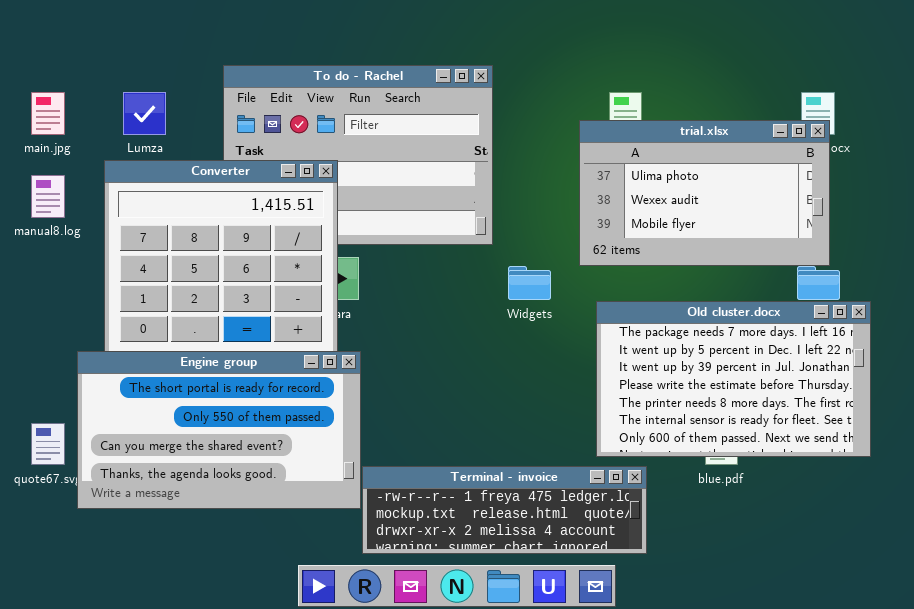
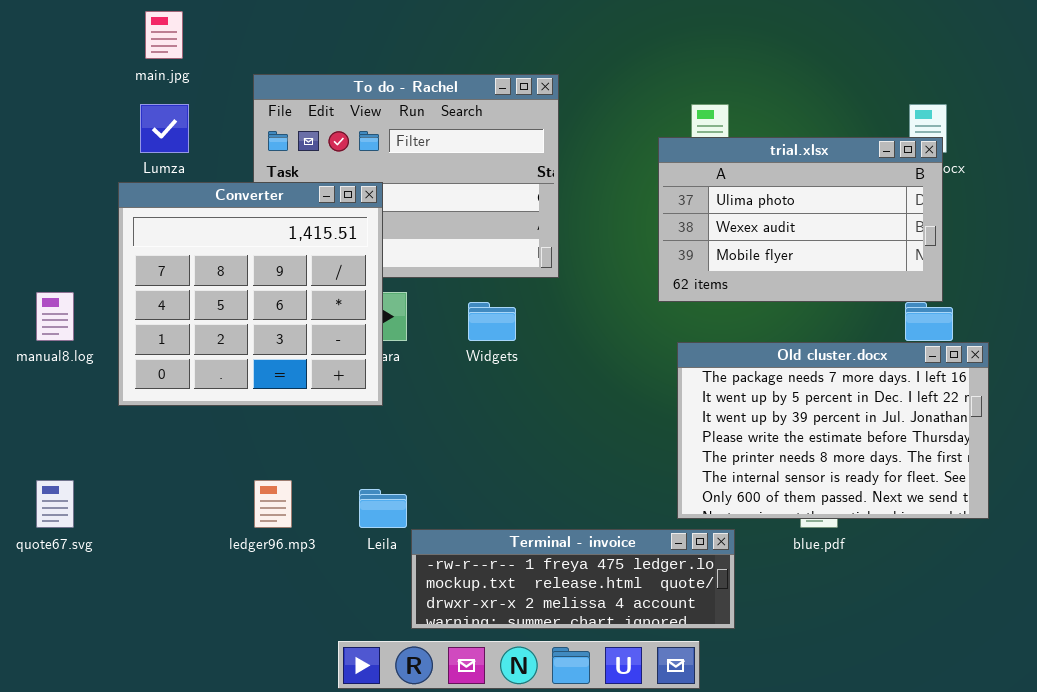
main.jpg: [31,92,65,135] -> [145,11,183,59], moved
manual8.log: [31,175,65,218] -> [36,292,74,341], moved
Widgets: [508,266,551,300] -> [468,302,516,341], moved
Engine group: [77,351,361,509] -> none, closed

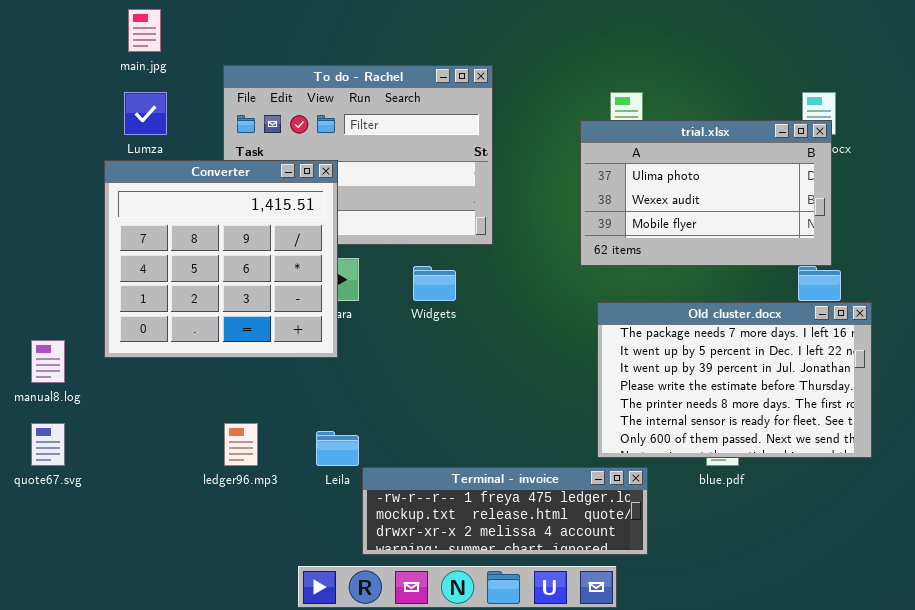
manual8.log: [36,292,74,341] -> [31,340,65,383], moved

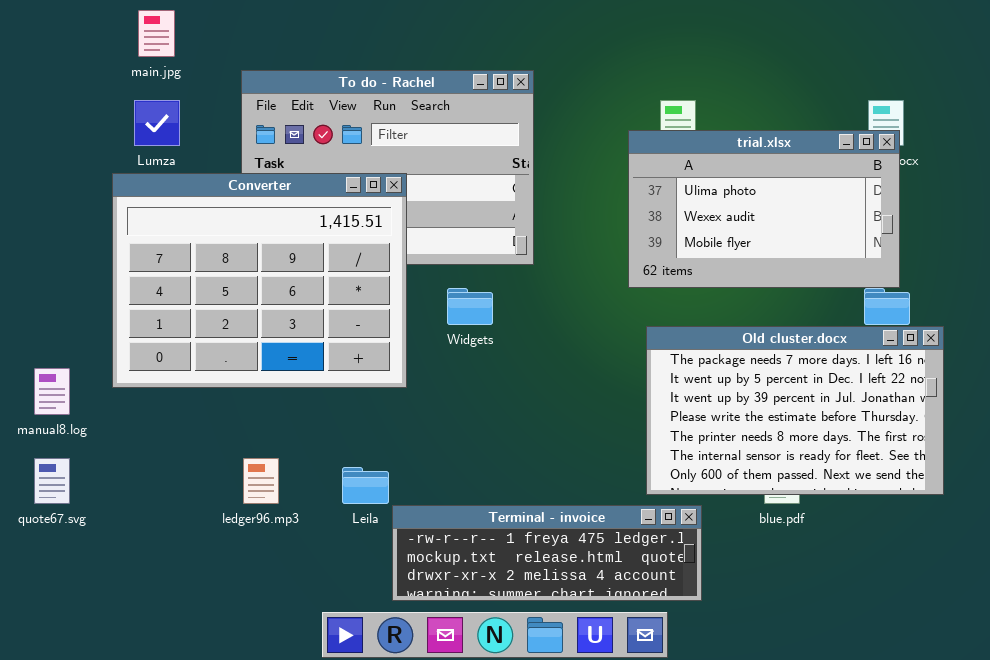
Converter: [104,160,338,358] -> [112,173,407,388], resized

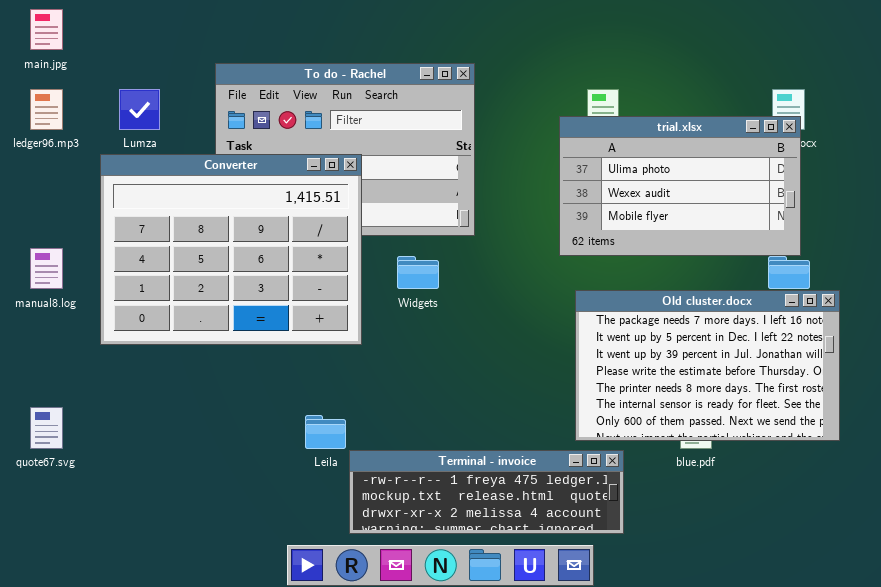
main.jpg: [138,10,175,57] -> [30,9,63,50], moved
manual8.log: [34,368,70,415] -> [30,248,63,289], moved
ledger96.mp3: [243,458,279,504] -> [30,89,63,130], moved

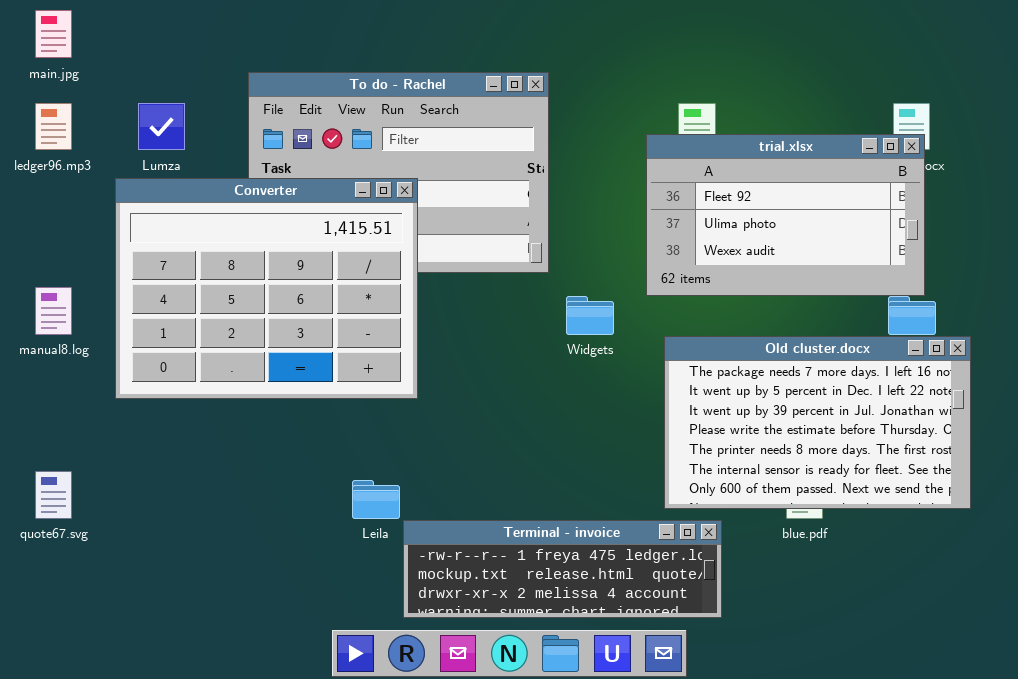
trial.xlsx: [559,116,801,256] -> [646,134,925,296], scrolled up 1 row
Widgets: [397,256,439,289] -> [566,296,614,335], moved

